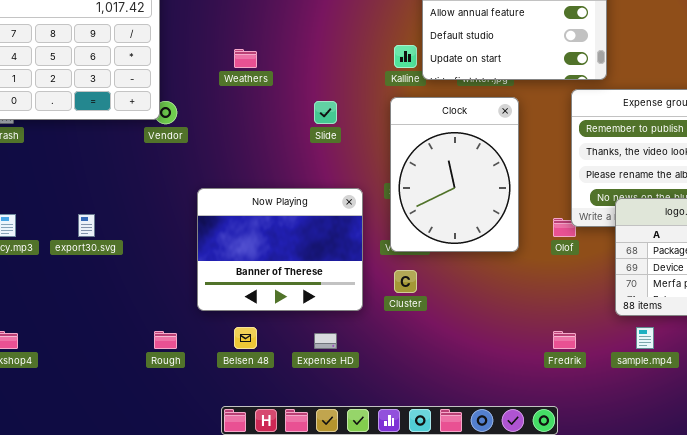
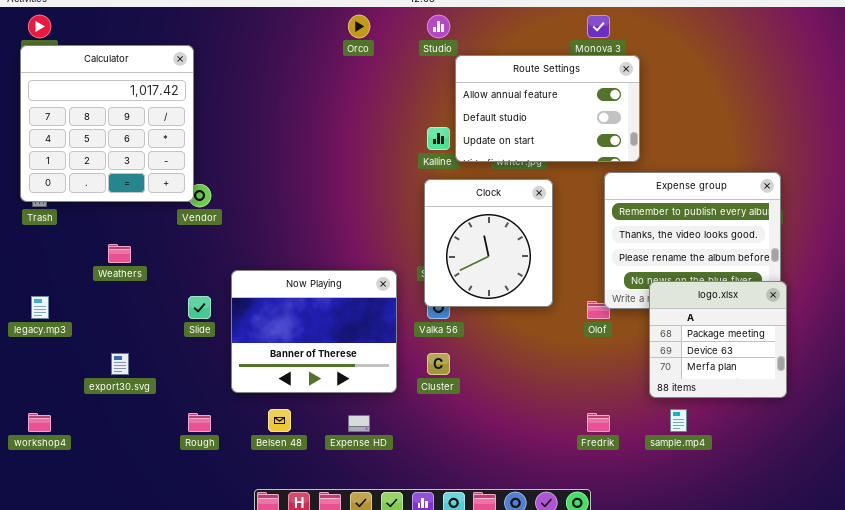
Weathers: [234,49,257,68] -> [108,244,131,263], moved
Clock: [390,97,519,252] -> [424,179,553,307], resized
Slide: [314,101,337,124] -> [188,296,211,319], moved
export30.svg: [78,214,95,237] -> [111,353,129,375], moved

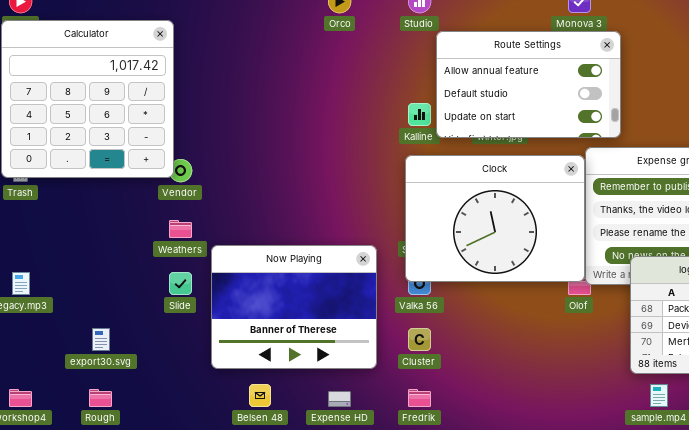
Clock: [424,179,553,307] -> [405,155,585,282], resized
Weathers: [108,244,131,263] -> [169,220,192,238], moved
Rough: [188,413,211,432] -> [89,389,112,407], moved
Fredrik: [587,413,610,432] -> [408,389,431,407], moved

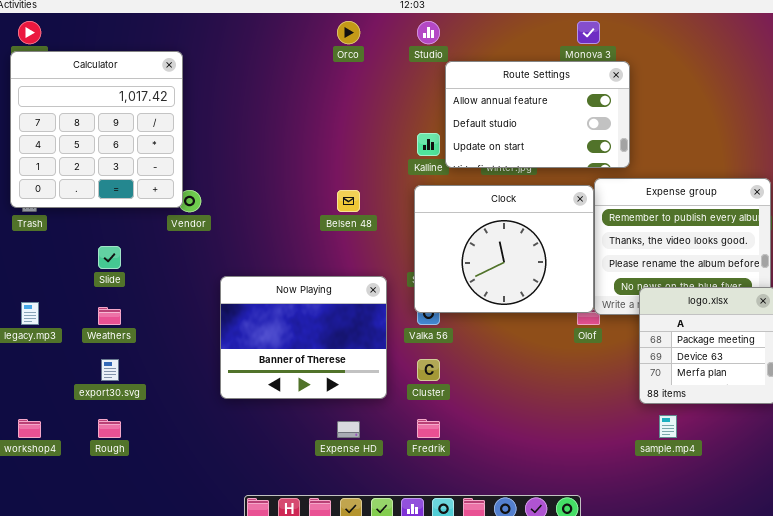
Weathers: [169,220,192,238] -> [98,307,121,325], moved
Slide: [169,272,192,295] -> [98,246,121,269], moved
Belsen 48: [249,384,271,407] -> [337,190,360,212], moved

